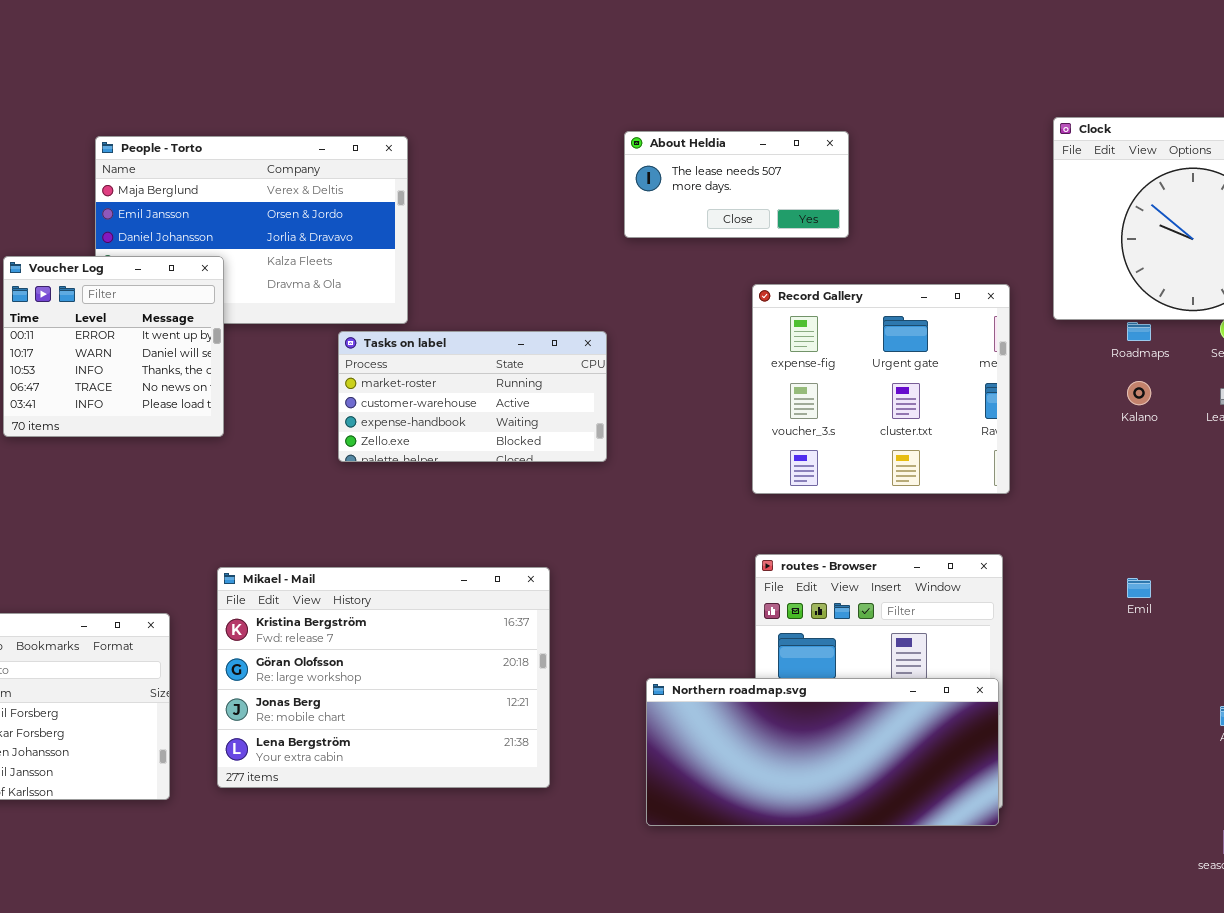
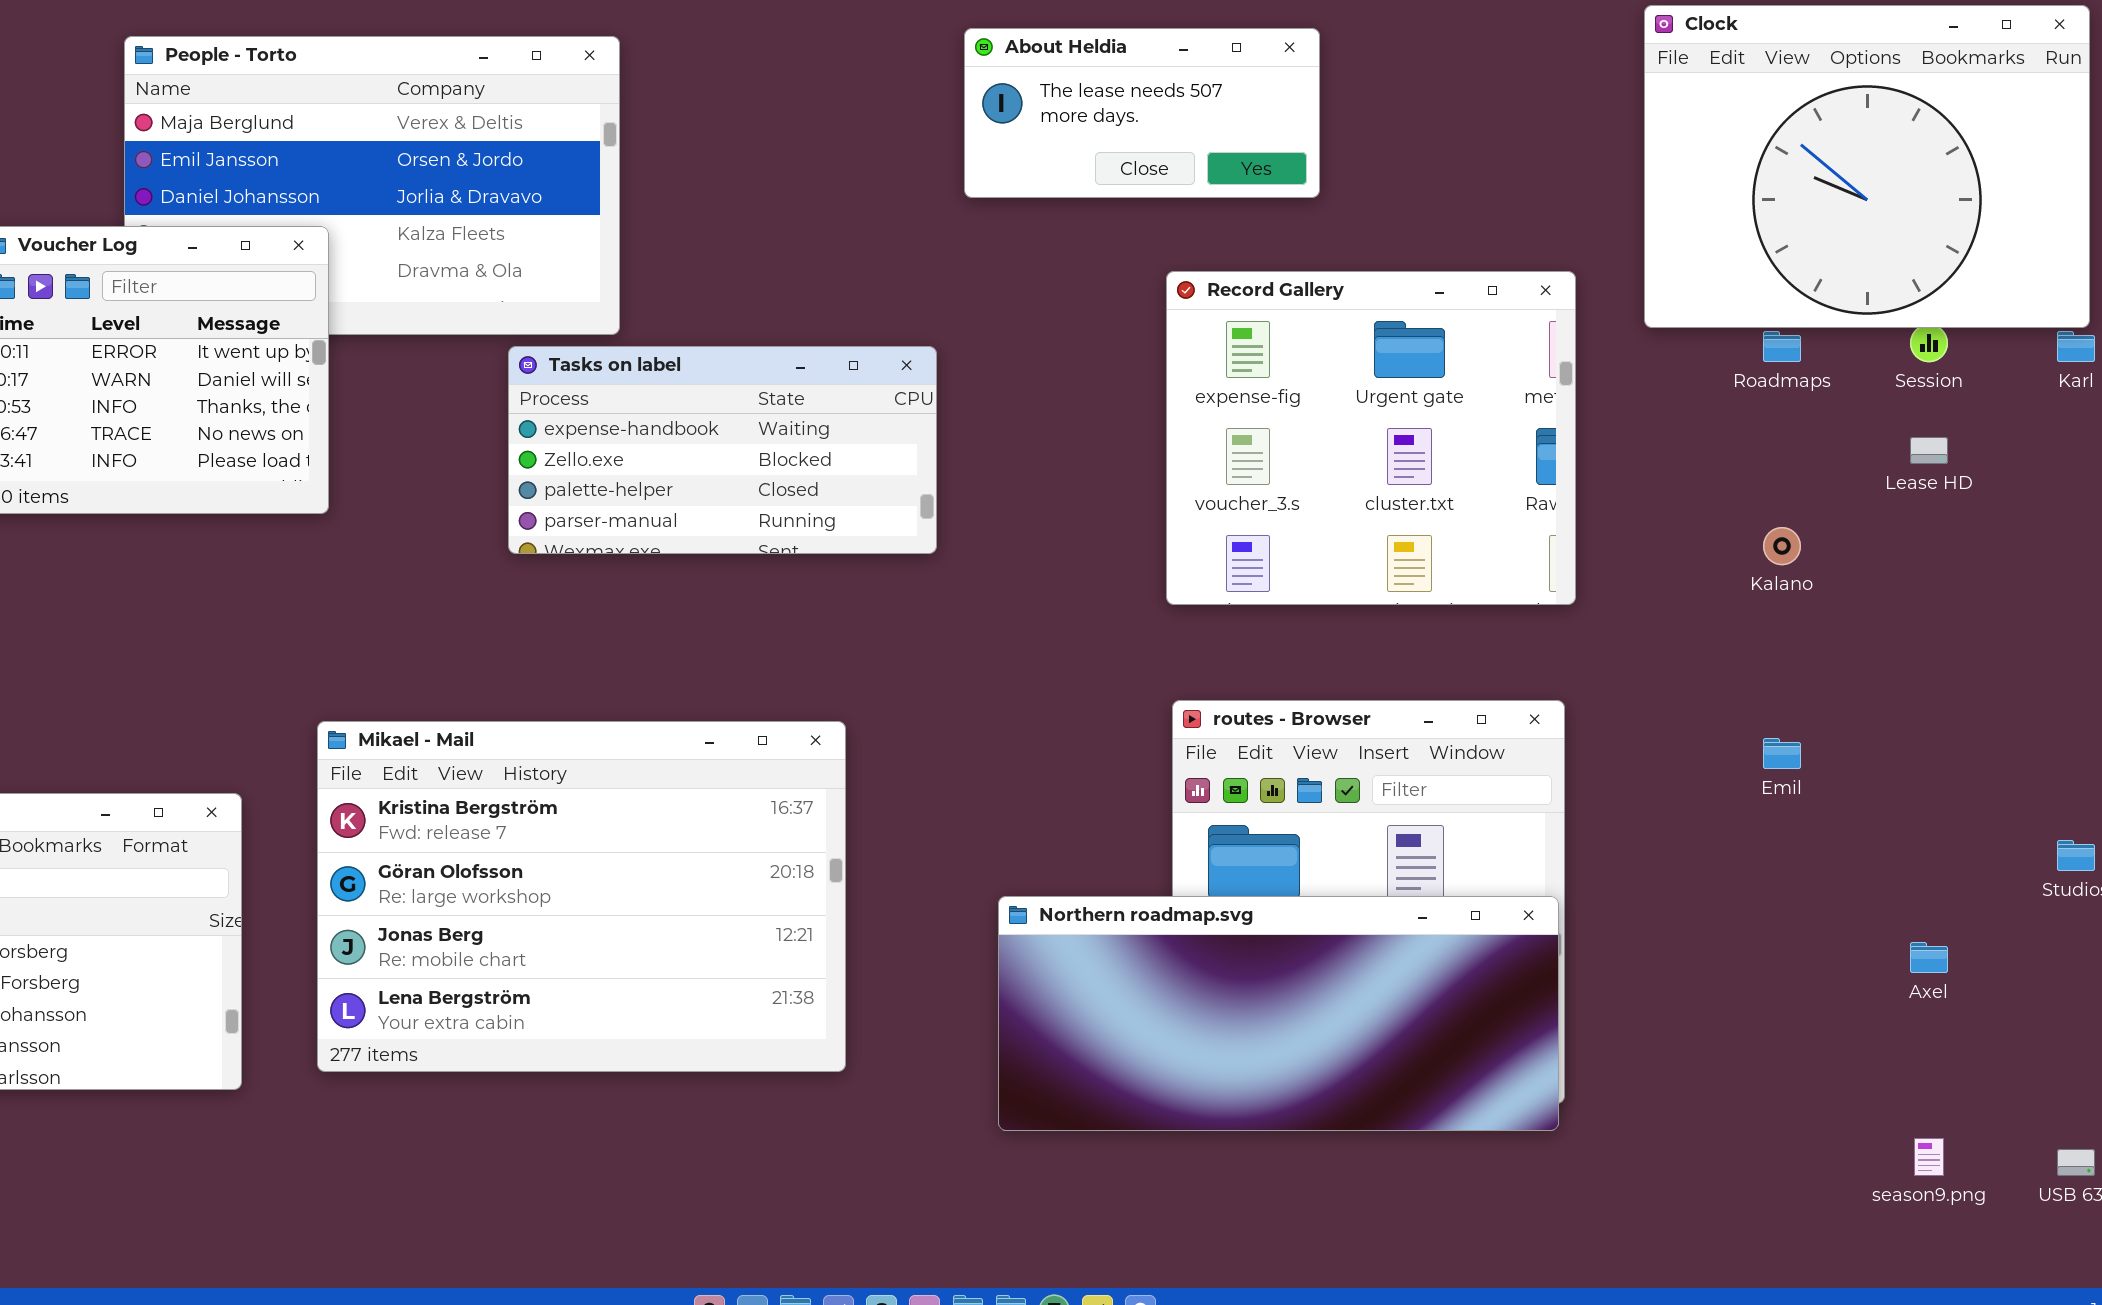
Tasks on label: [338,331,607,462] -> [508,346,937,554], scrolled down 2 rows
Kalano: [1127,381,1151,405] -> [1763,527,1801,565], moved

